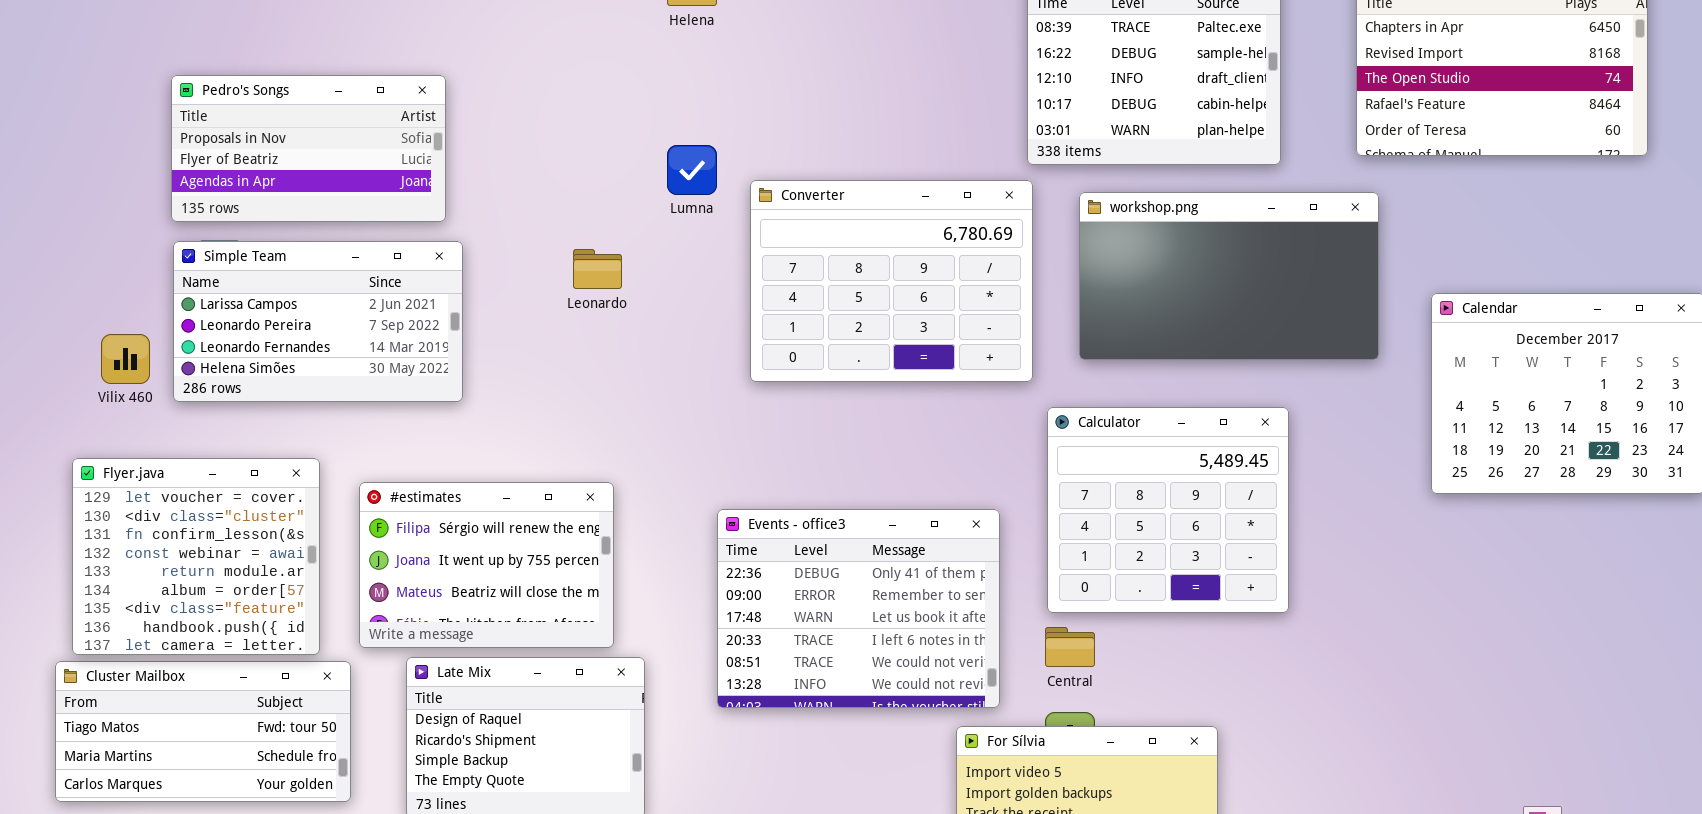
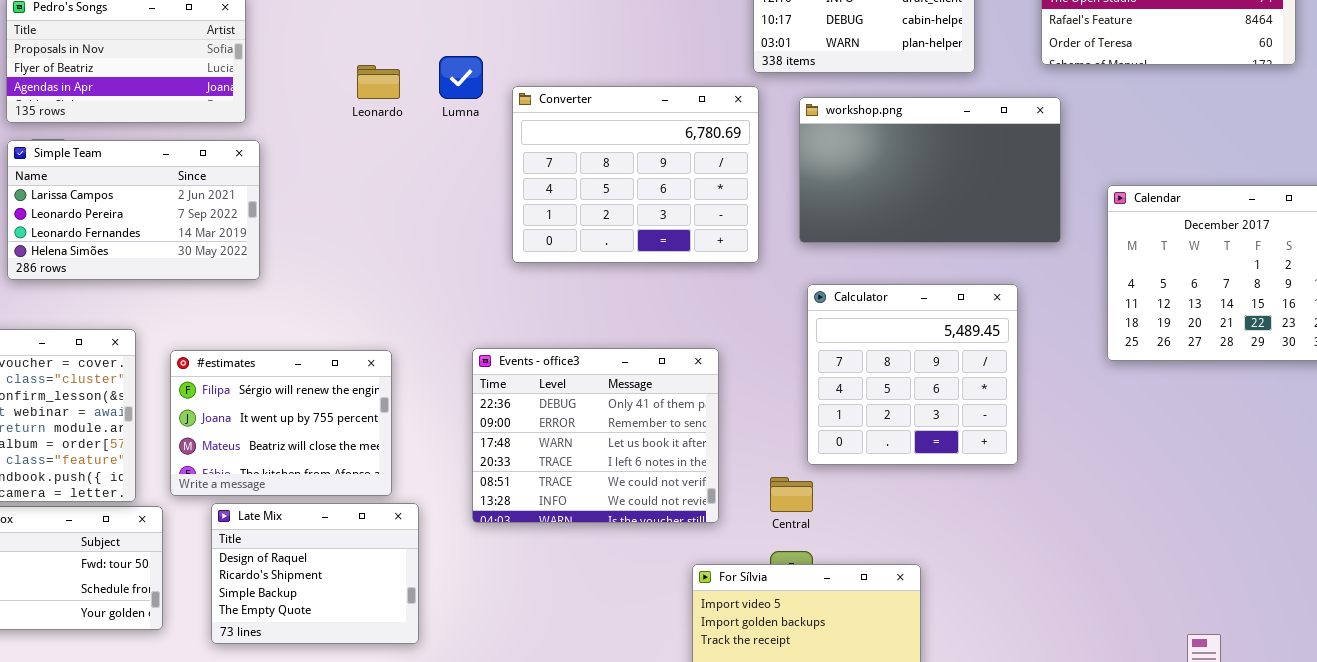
Leonardo: [573,249,622,289] -> [357,65,400,99], moved
Calculator: [1047,407,1289,613] -> [807,284,1018,465], moved
Events - office3: [717,509,1000,708] -> [472,348,719,523], moved

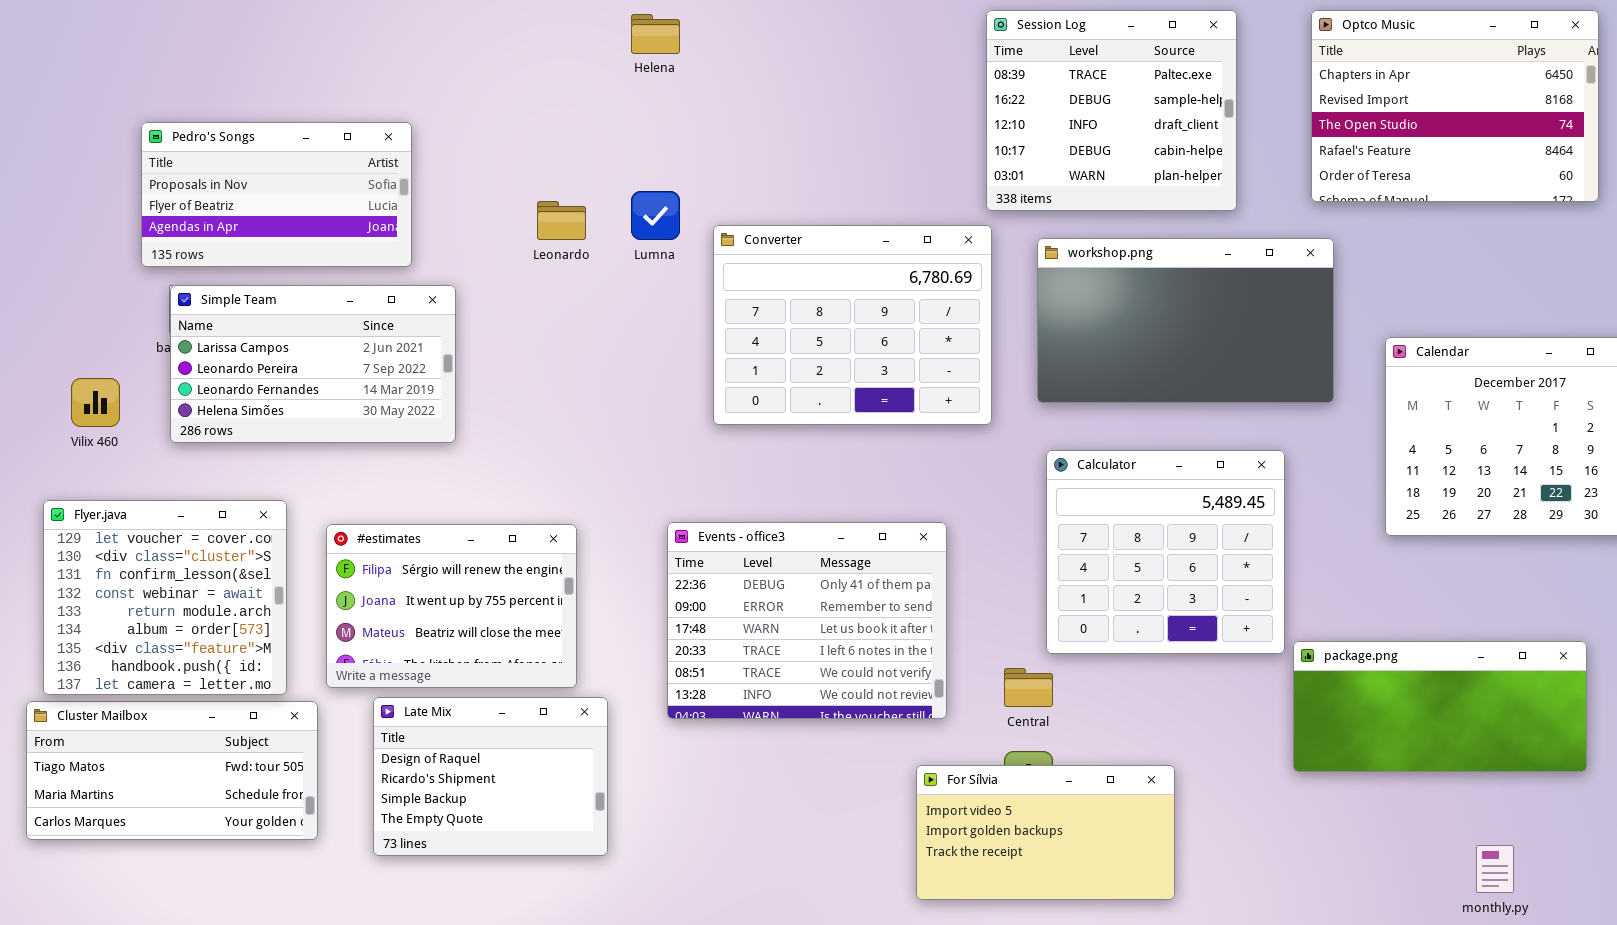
Simple Team: [7,140,260,280] -> [170,285,456,443], moved
package.png: none -> [1293,641,1587,772], opened

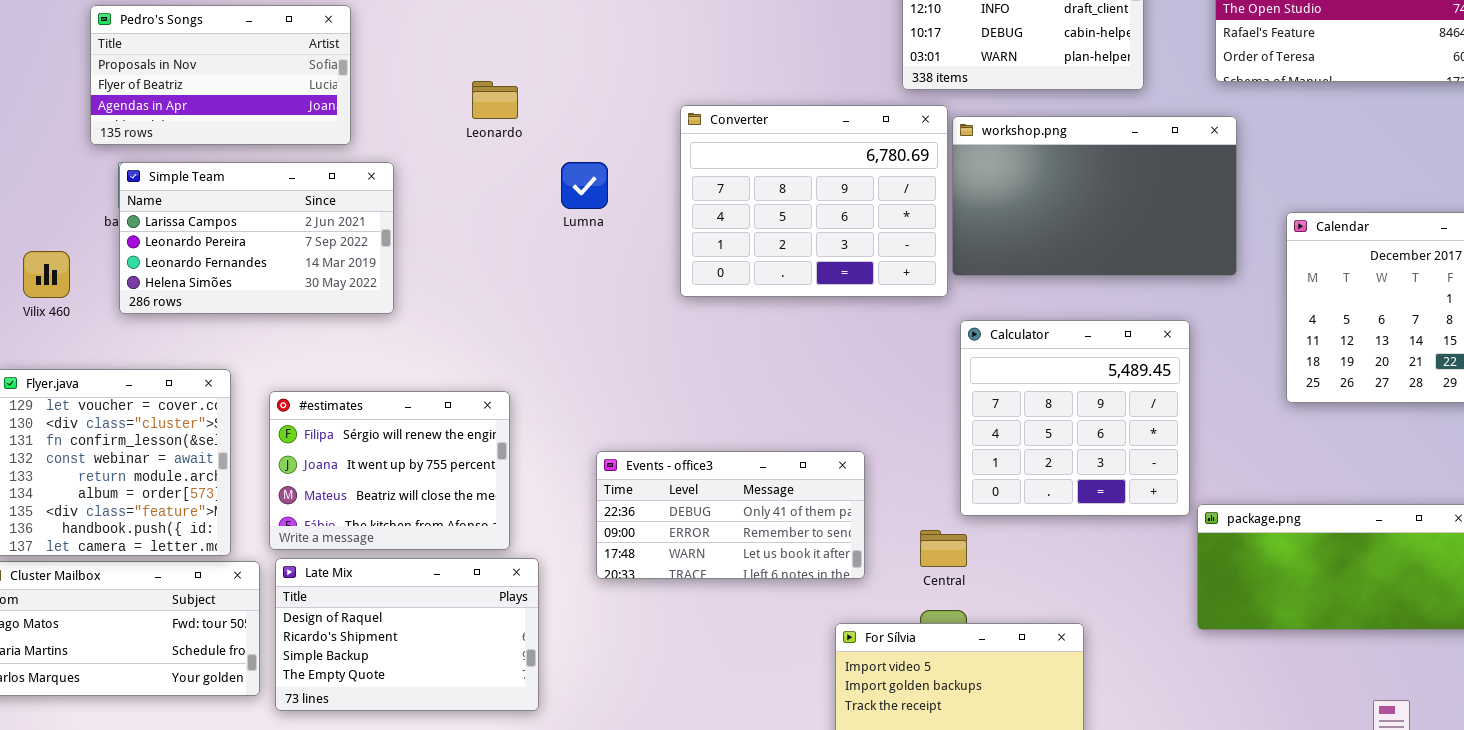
Lumna: [631,191,680,240] -> [561,162,608,209], moved
Converter: [713,225,992,425] -> [680,105,948,297], moved
Events - office3: [667,522,947,719] -> [596,451,865,579], resized
Late Mix: [373,697,608,856] -> [275,558,539,711], resized

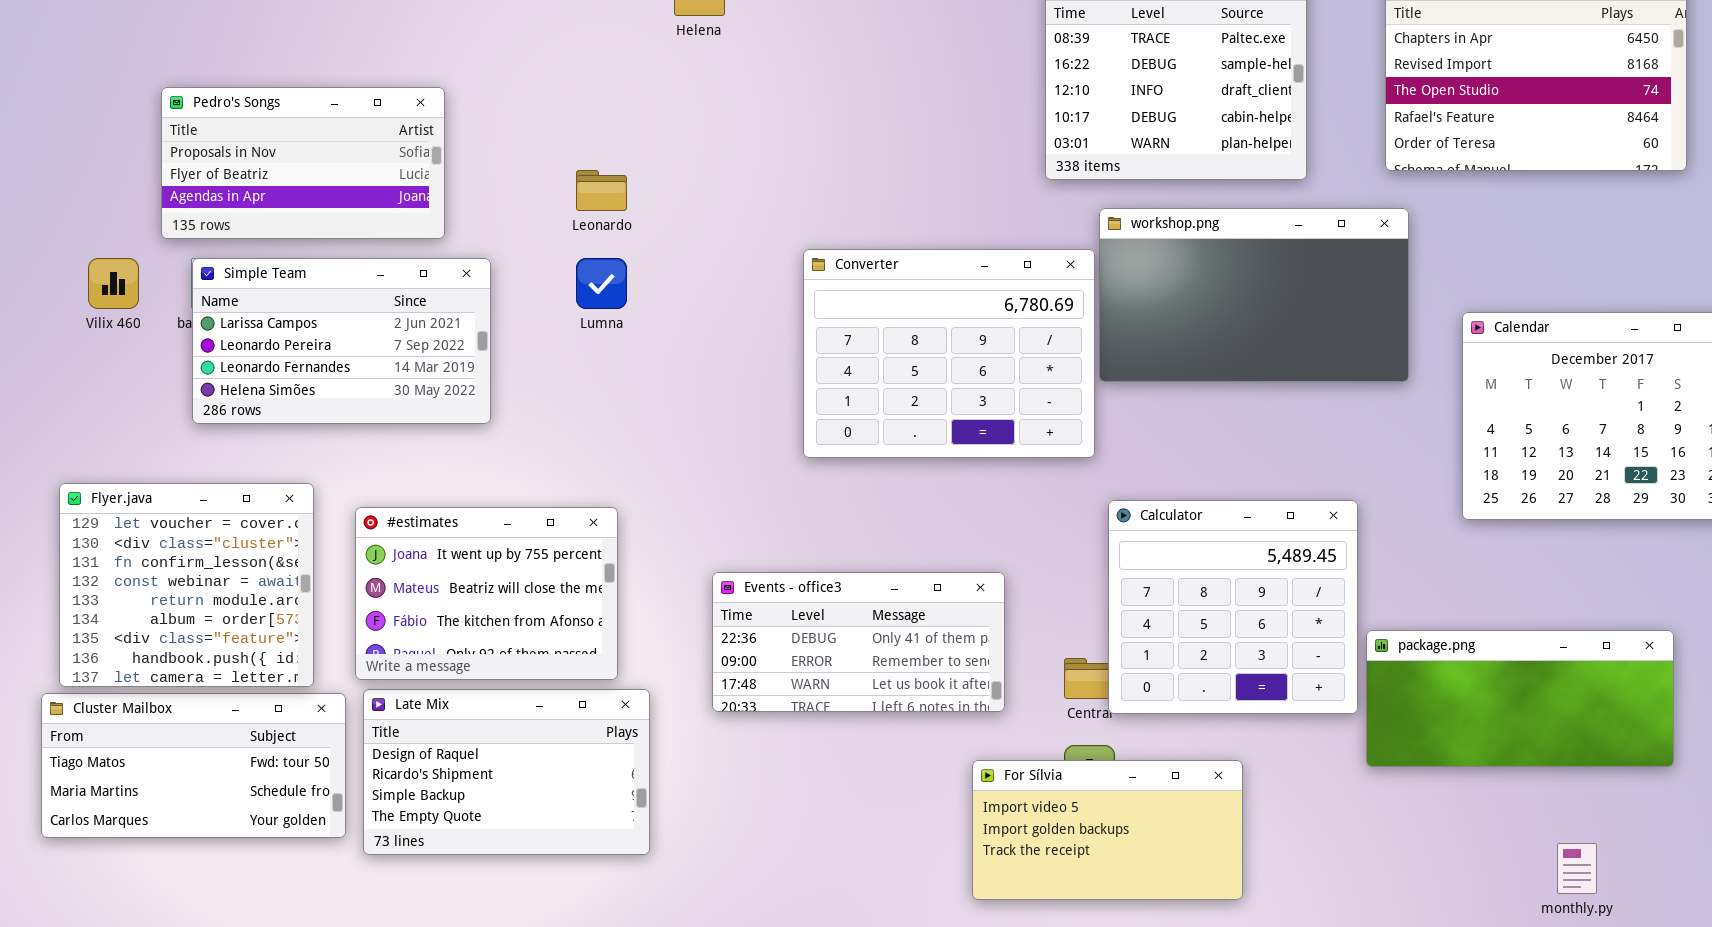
Converter: [680,105,948,297] -> [803,249,1095,458], moved
Lumna: [561,162,608,209] -> [576,258,627,309], moved
Vilix 460: [23,251,70,298] -> [88,258,139,309], moved
Calculator: [960,320,1190,516] -> [1108,500,1358,714], moved
#estimates: [269,391,510,550] -> [355,507,618,680], scrolled down 1 row

